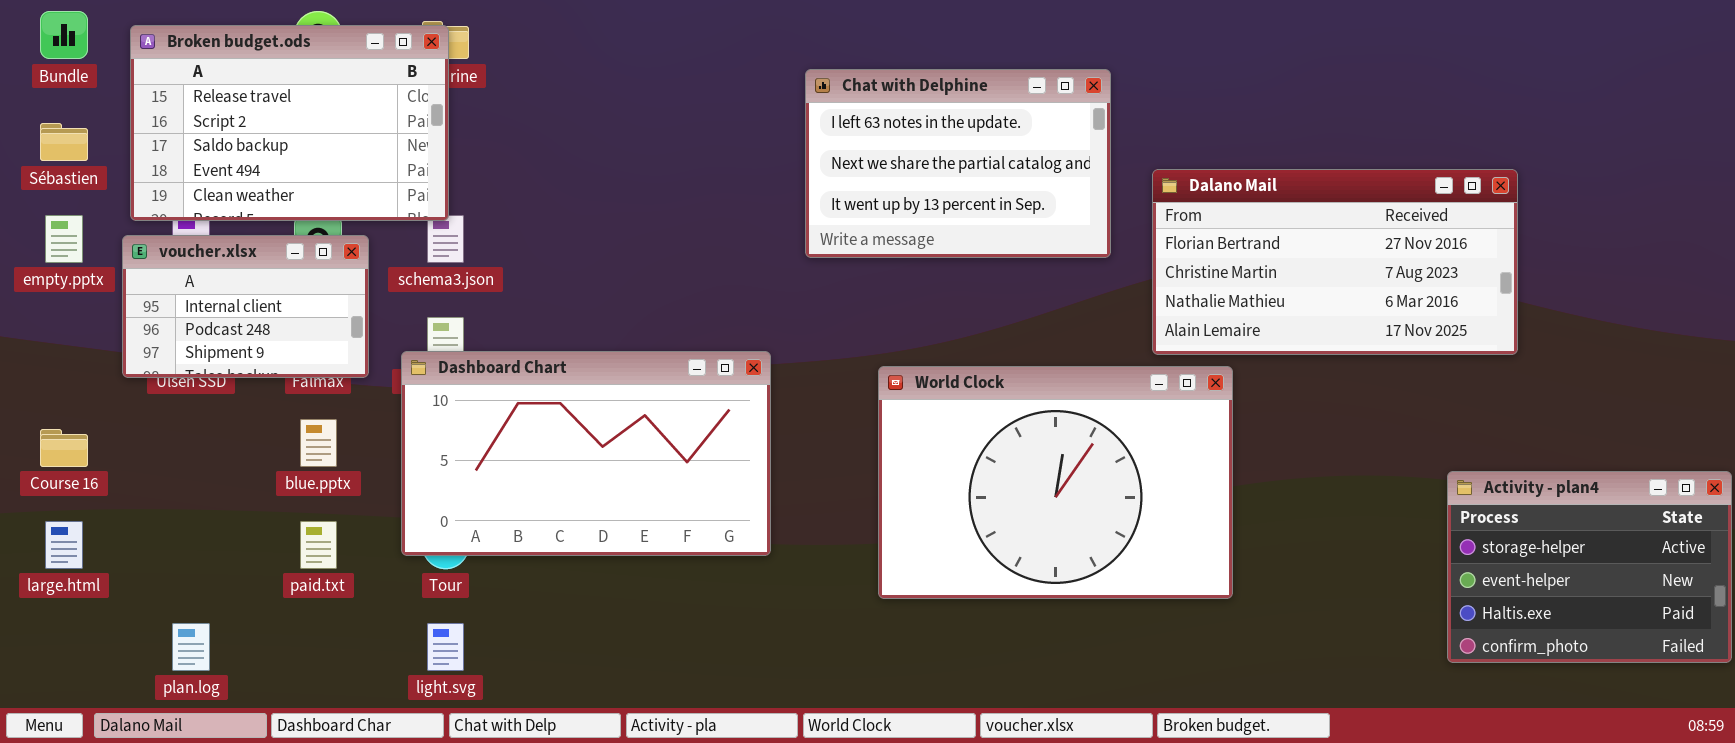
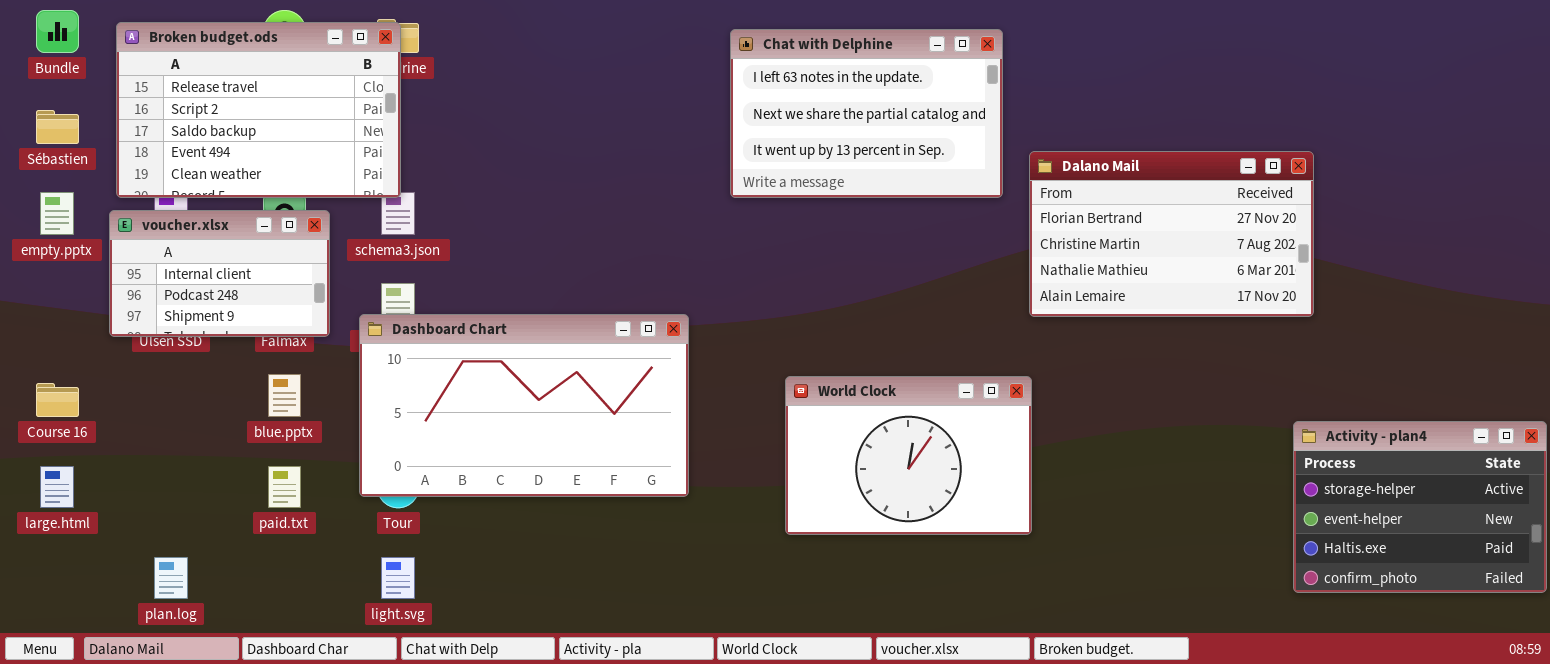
Chat with Delphine: [805,69,1111,258] -> [730,29,1003,198], moved
Dalano Mail: [1152,169,1518,355] -> [1029,151,1314,317], resized
World Clock: [878,366,1233,599] -> [785,376,1032,535], resized

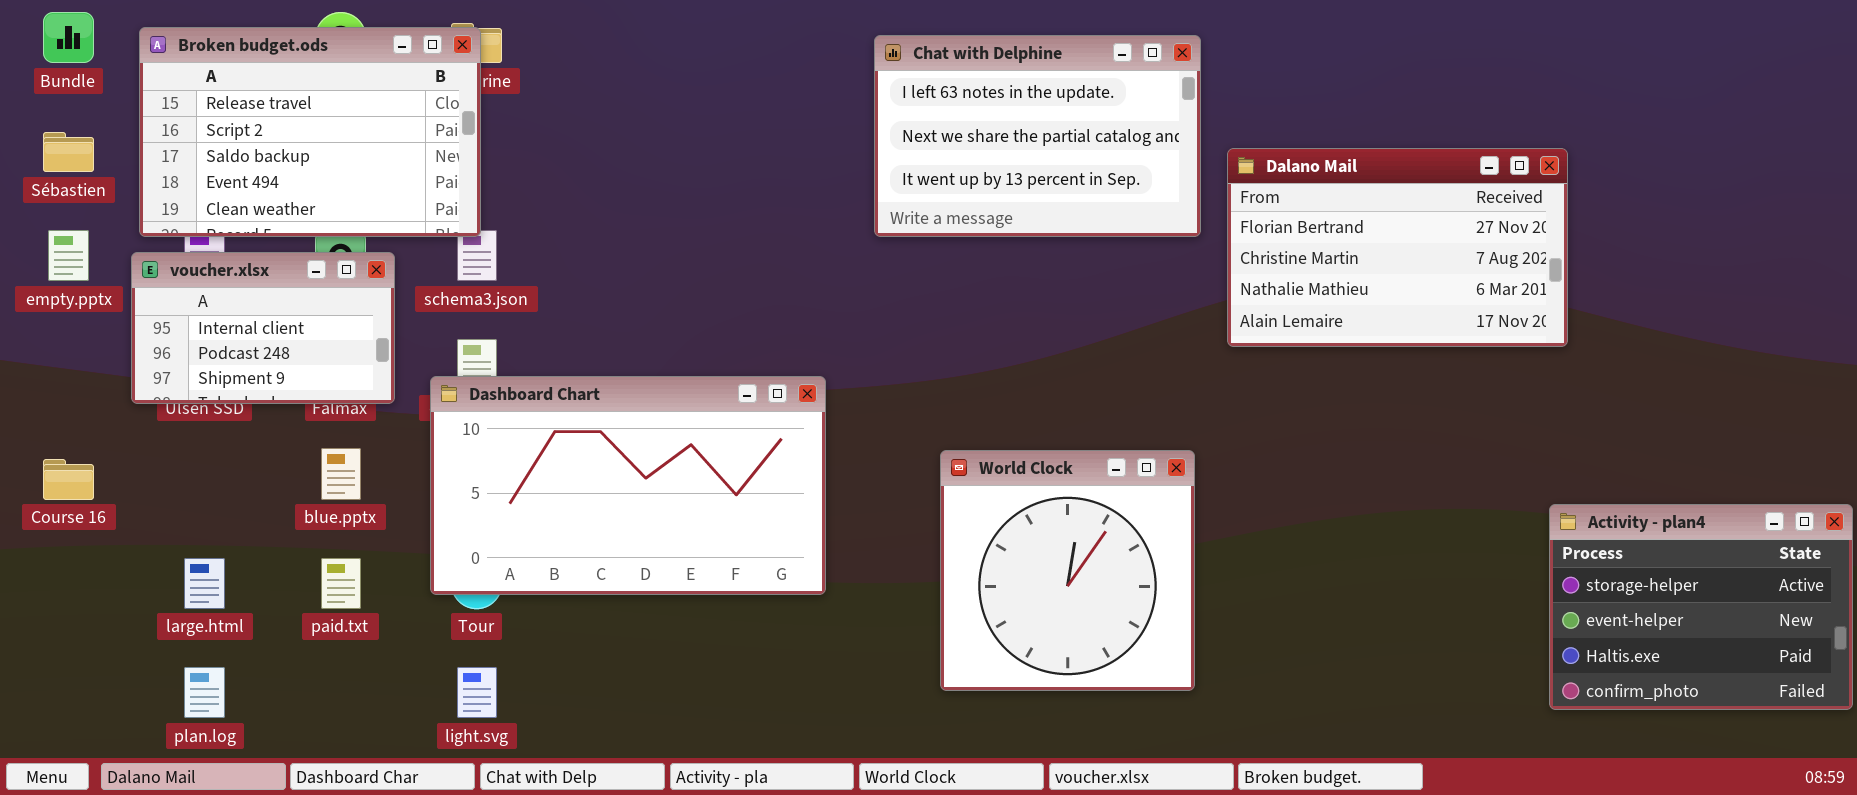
Dalano Mail: [1029,151,1314,317] -> [1227,148,1568,347], moved
World Clock: [785,376,1032,535] -> [940,450,1195,691], resized
large.html: [40,466,74,508] -> [184,558,225,609], moved

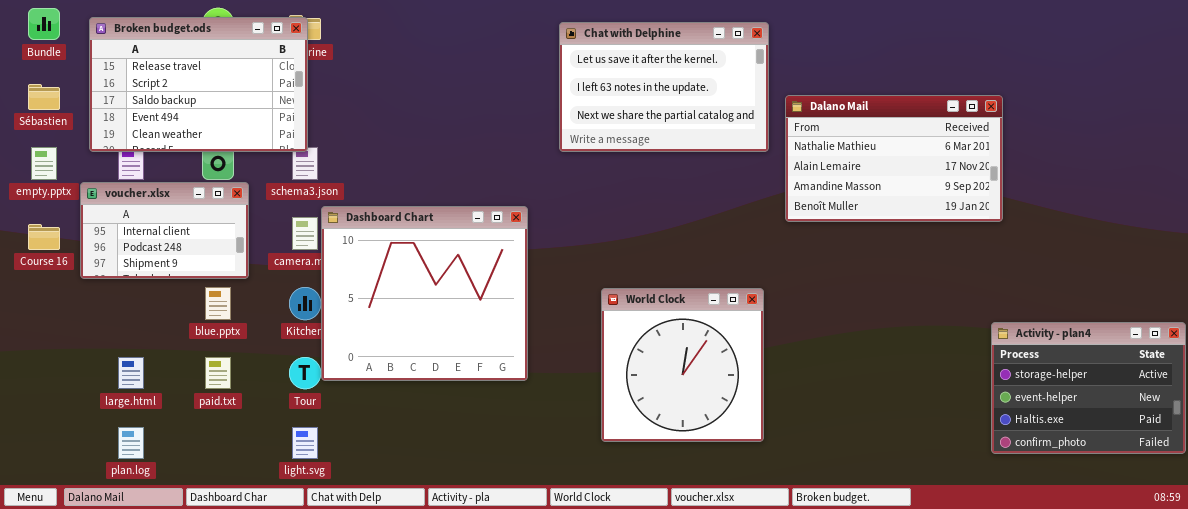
Chat with Delphine: [874,35,1201,237] -> [559,22,769,152], scrolled up 1 row
Dalano Mail: [1227,148,1568,347] -> [785,95,1003,222], scrolled down 2 rows
voucher.xlsx: [131,252,395,404] -> [80,182,249,279], moved
Dashboard Chart: [430,376,826,595] -> [321,206,528,381], resized
Course 16: [43,459,94,500] -> [28,224,60,250], moved

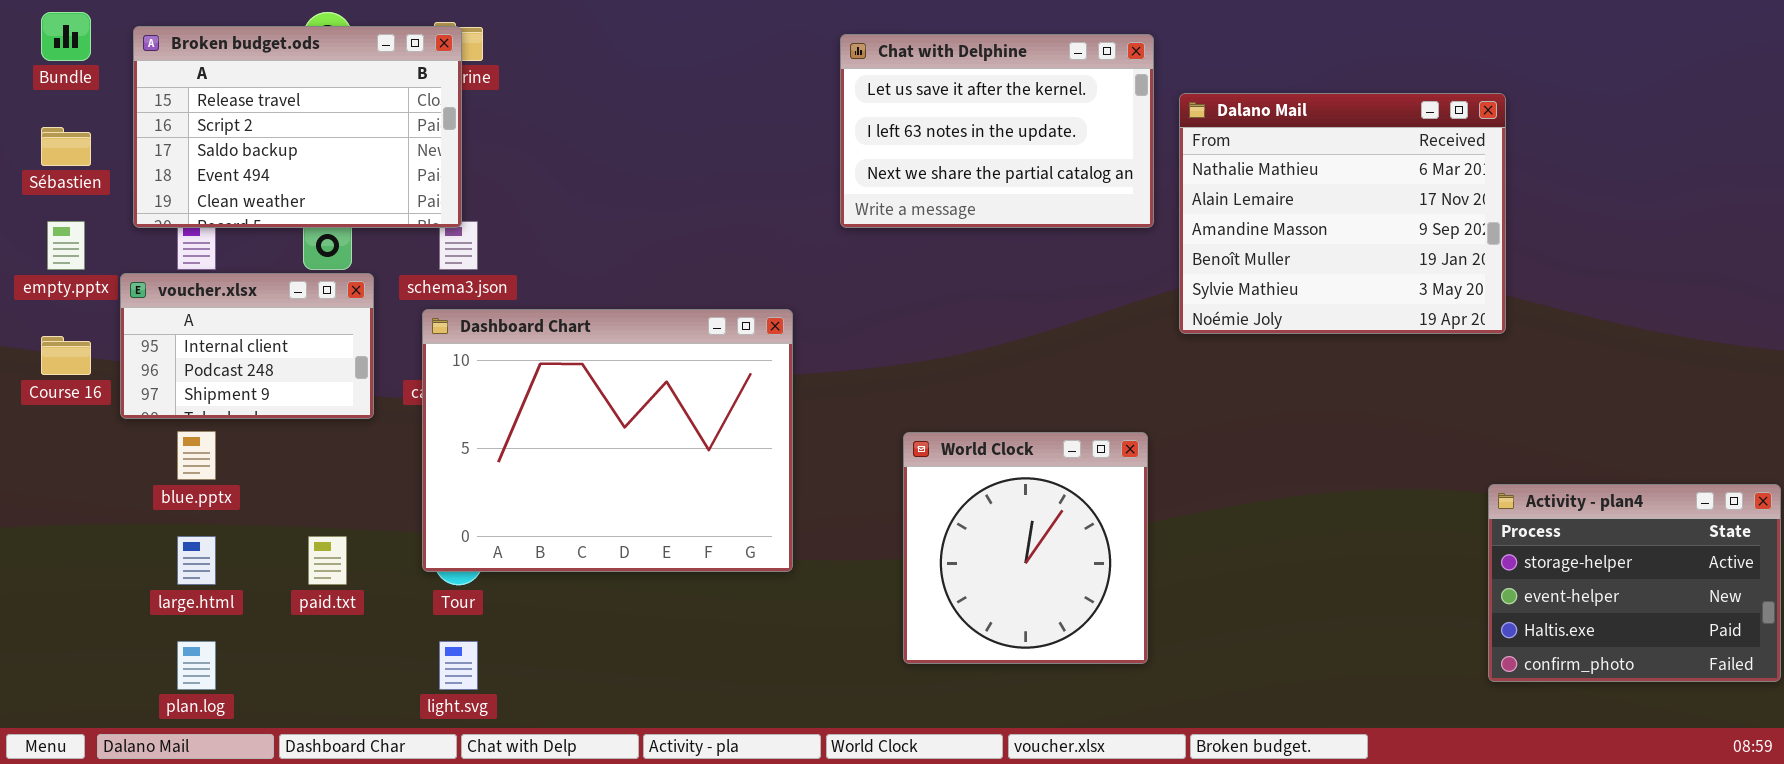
Dalano Mail: [785,95,1003,222] -> [1179,93,1506,334], resized
Dashboard Chart: [321,206,528,381] -> [422,309,793,572], resized
blue.pptx: [205,287,231,320] -> [177,431,216,480], moved

